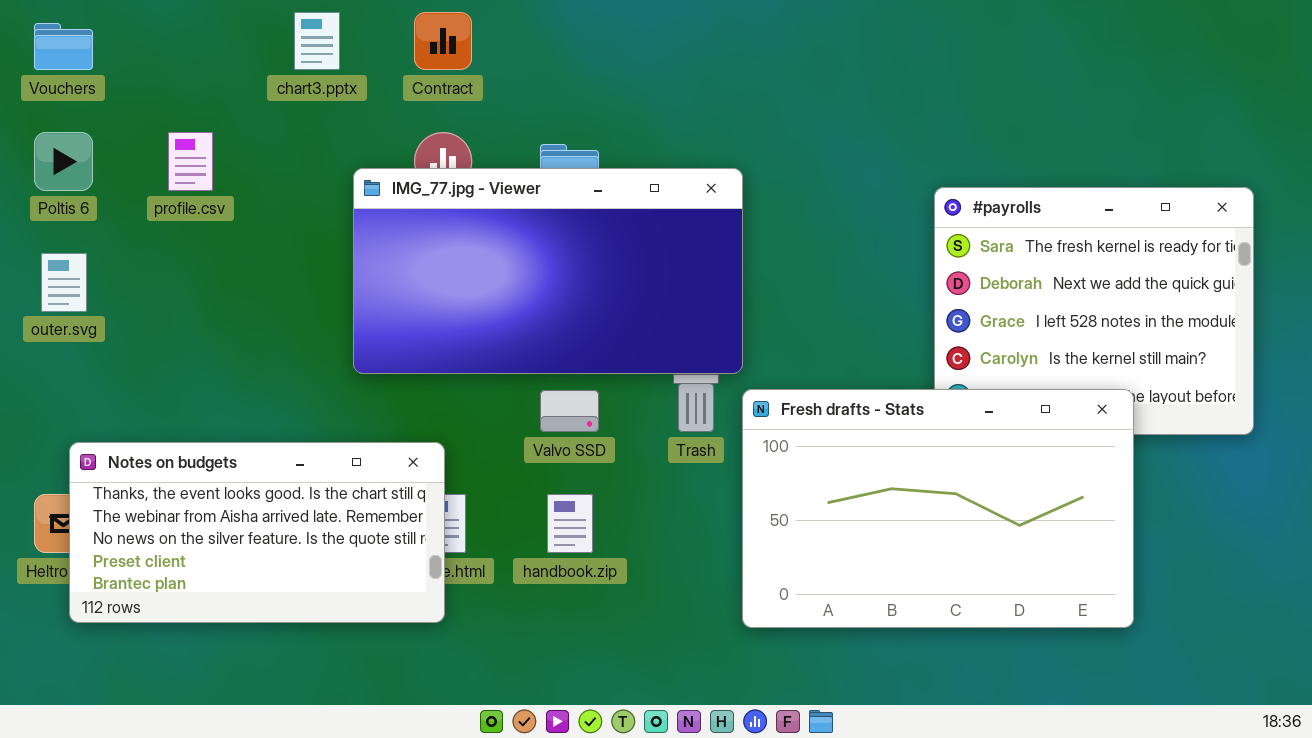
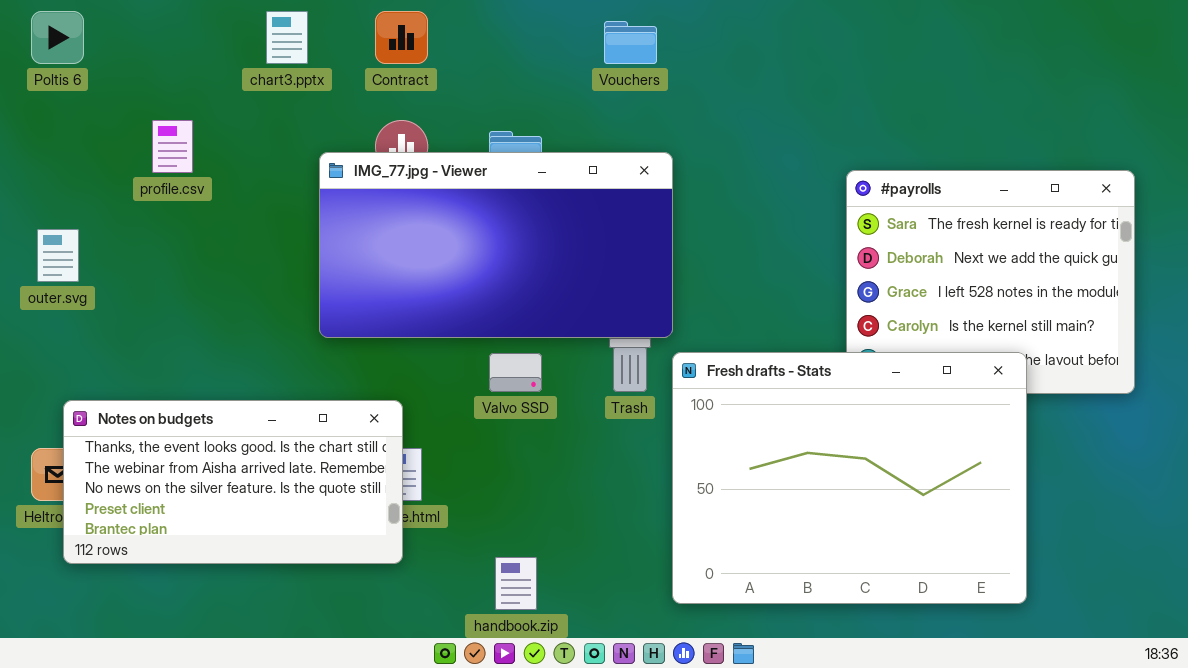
Vouchers: [34,23,93,70] -> [604,21,657,64], moved
Poltis 6: [34,132,93,191] -> [31,11,84,64], moved
Fresh drafts - Stats: [742,389,1134,628] -> [672,352,1027,604], resized
handbook.zip: [547,494,593,553] -> [495,557,537,610], moved

